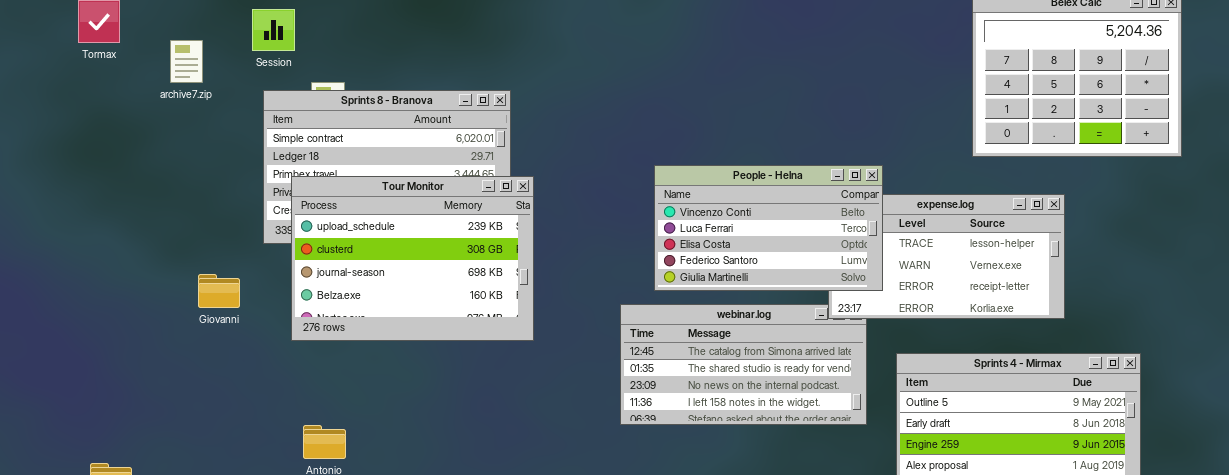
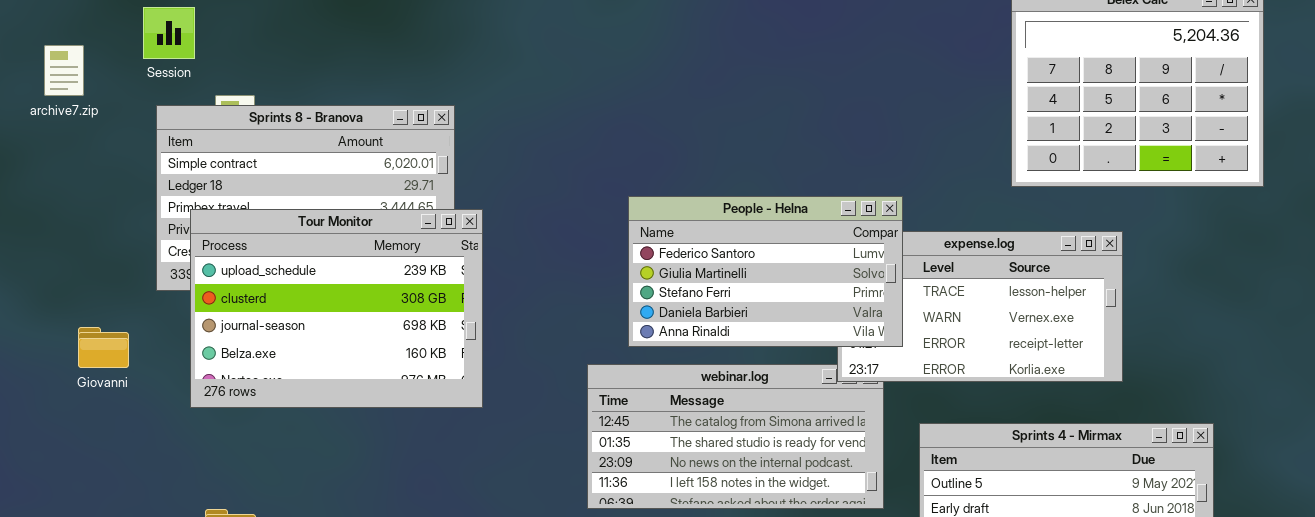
People - Helna: [654,165,883,291] -> [628,196,903,347], scrolled down 3 rows

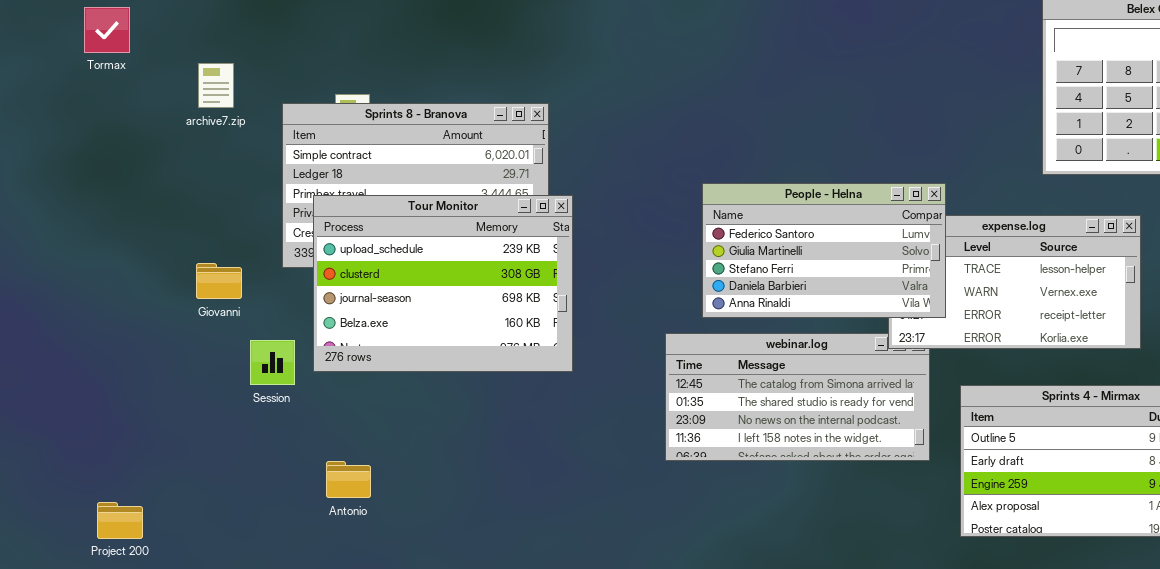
Session: [143,7,195,59] -> [250,340,295,385], moved
archive7.zip: [44,45,84,96] -> [198,63,234,108], moved
Giovanni: [78,327,129,368] -> [196,263,242,299], moved

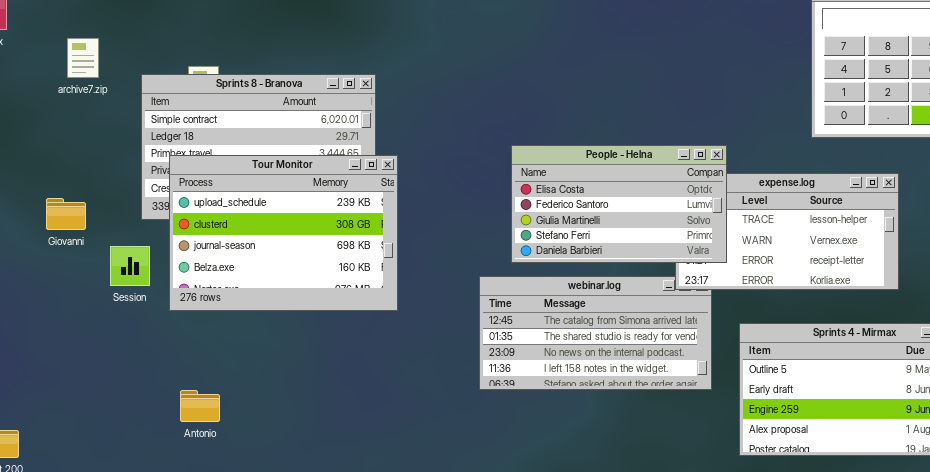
People - Helna: [702,183,946,318] -> [511,145,727,263], scrolled up 1 row
Giovanni: [196,263,242,299] -> [46,198,86,230], moved
Session: [250,340,295,385] -> [110,246,150,286], moved

